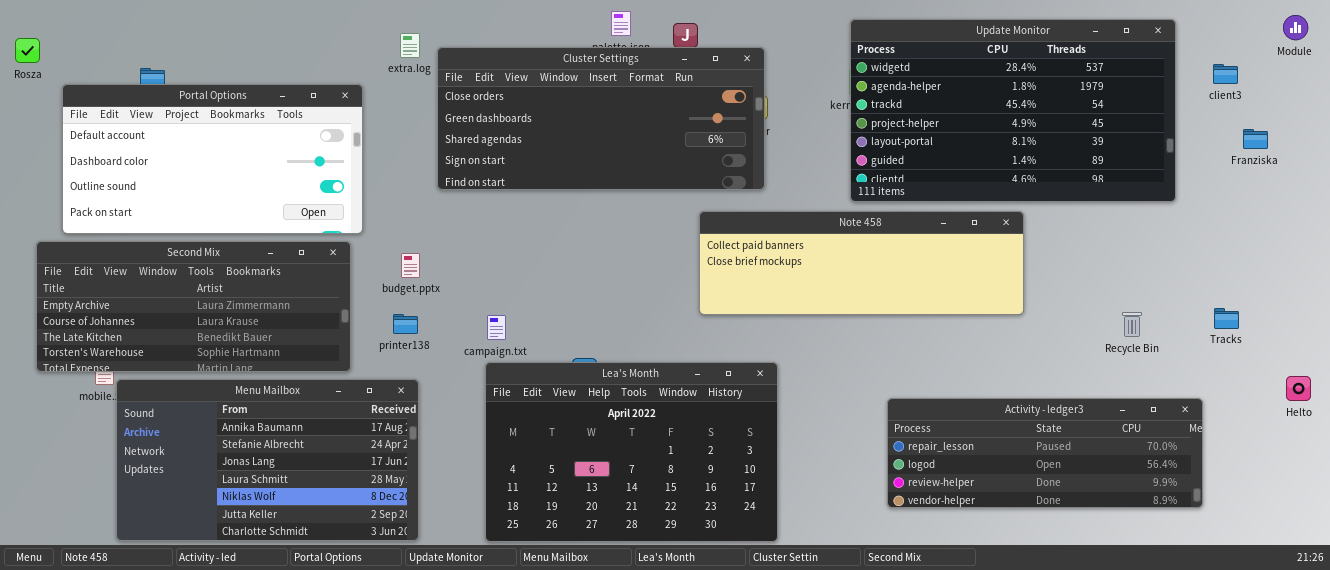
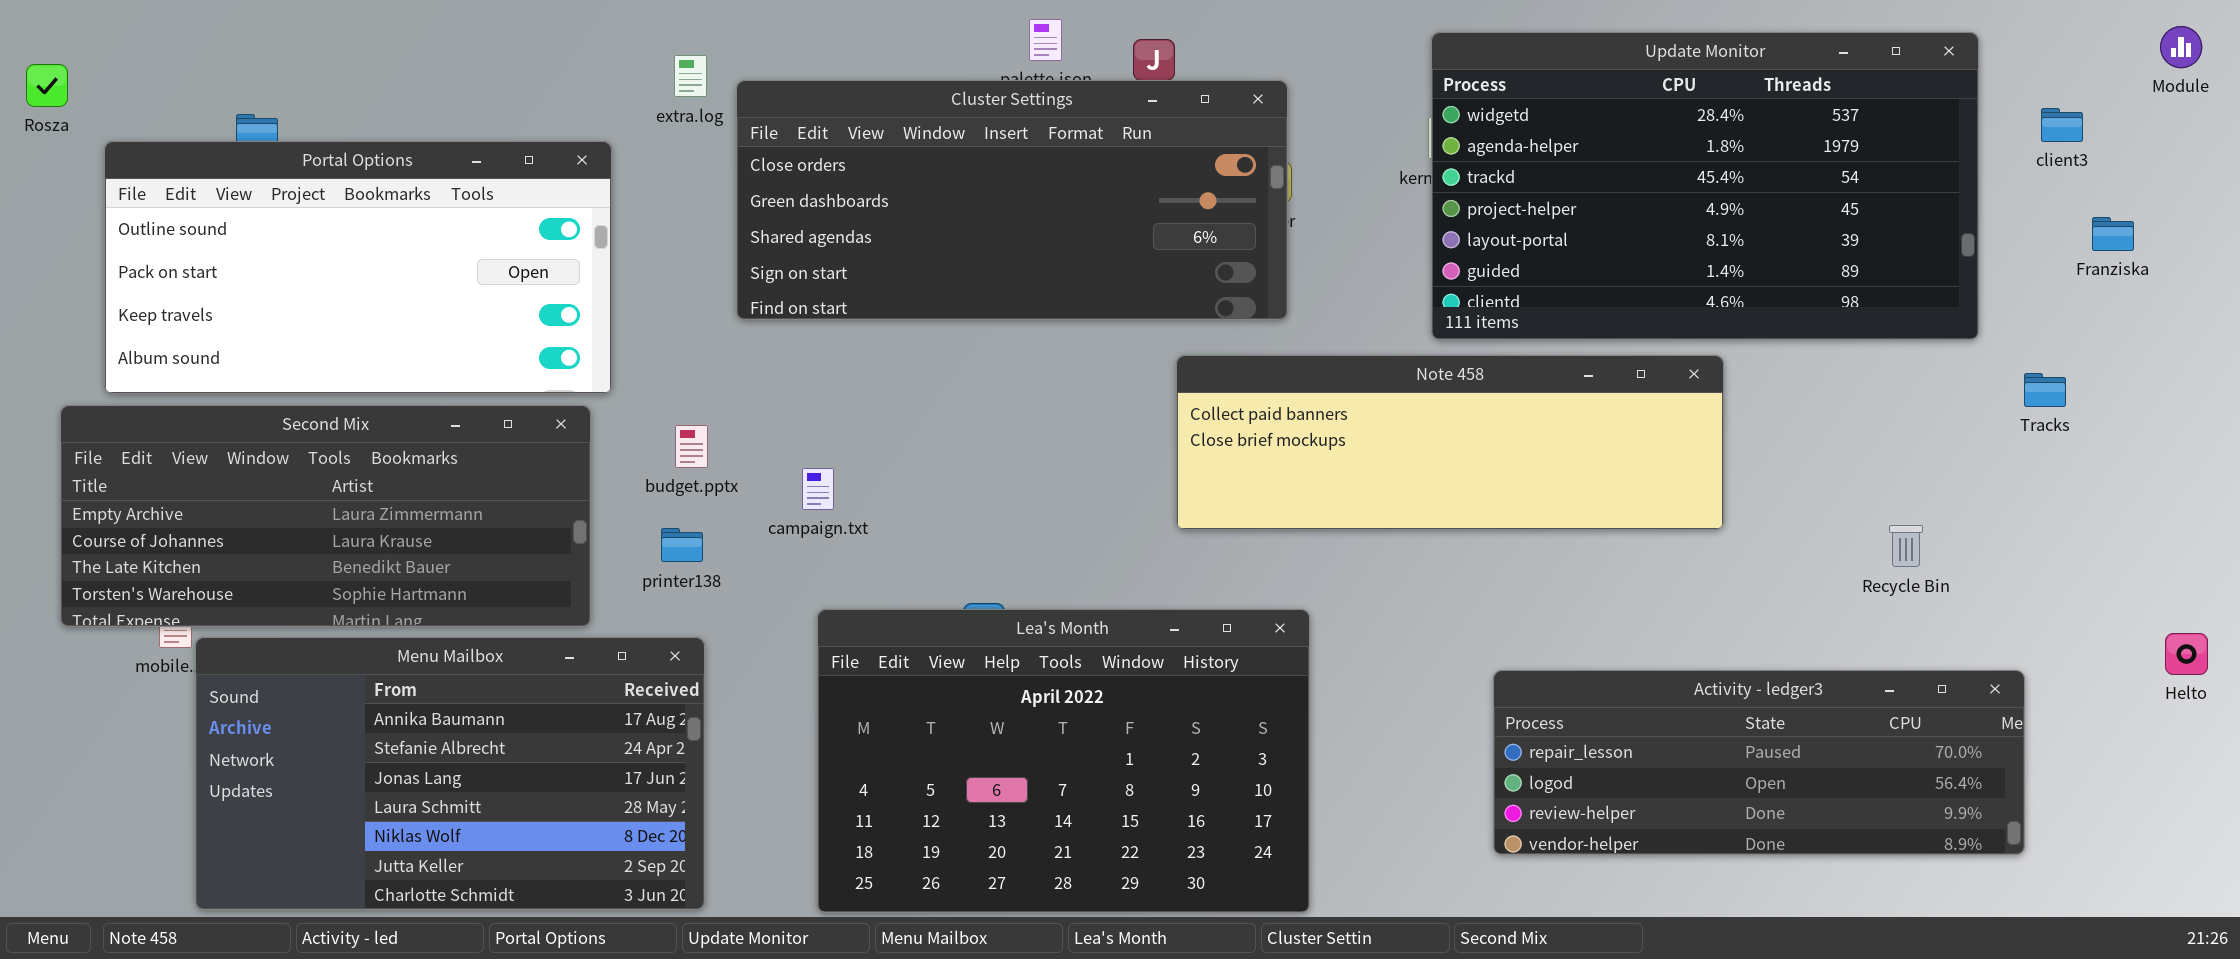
Portal Options: [62,84,363,234] -> [104,141,612,394], scrolled down 2 rows
Tracks: [1214,308,1239,329] -> [2024,373,2066,407], moved
campaign.txt: [487,315,506,340] -> [802,468,834,510], moved

